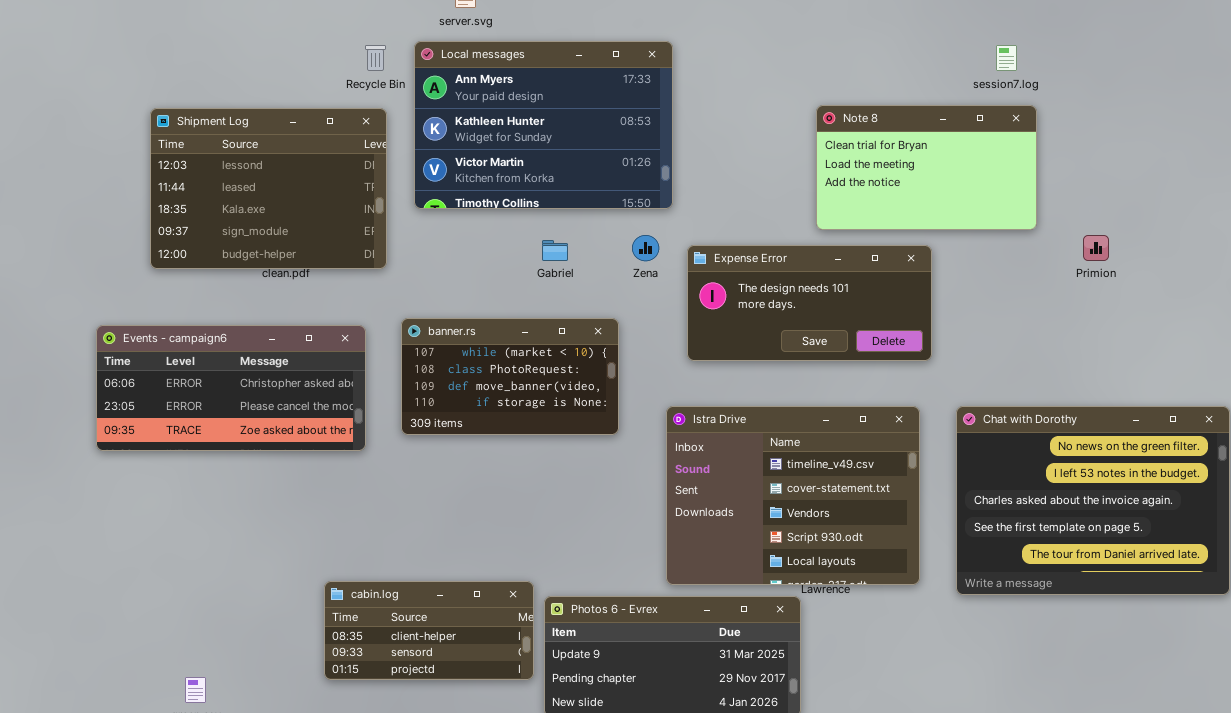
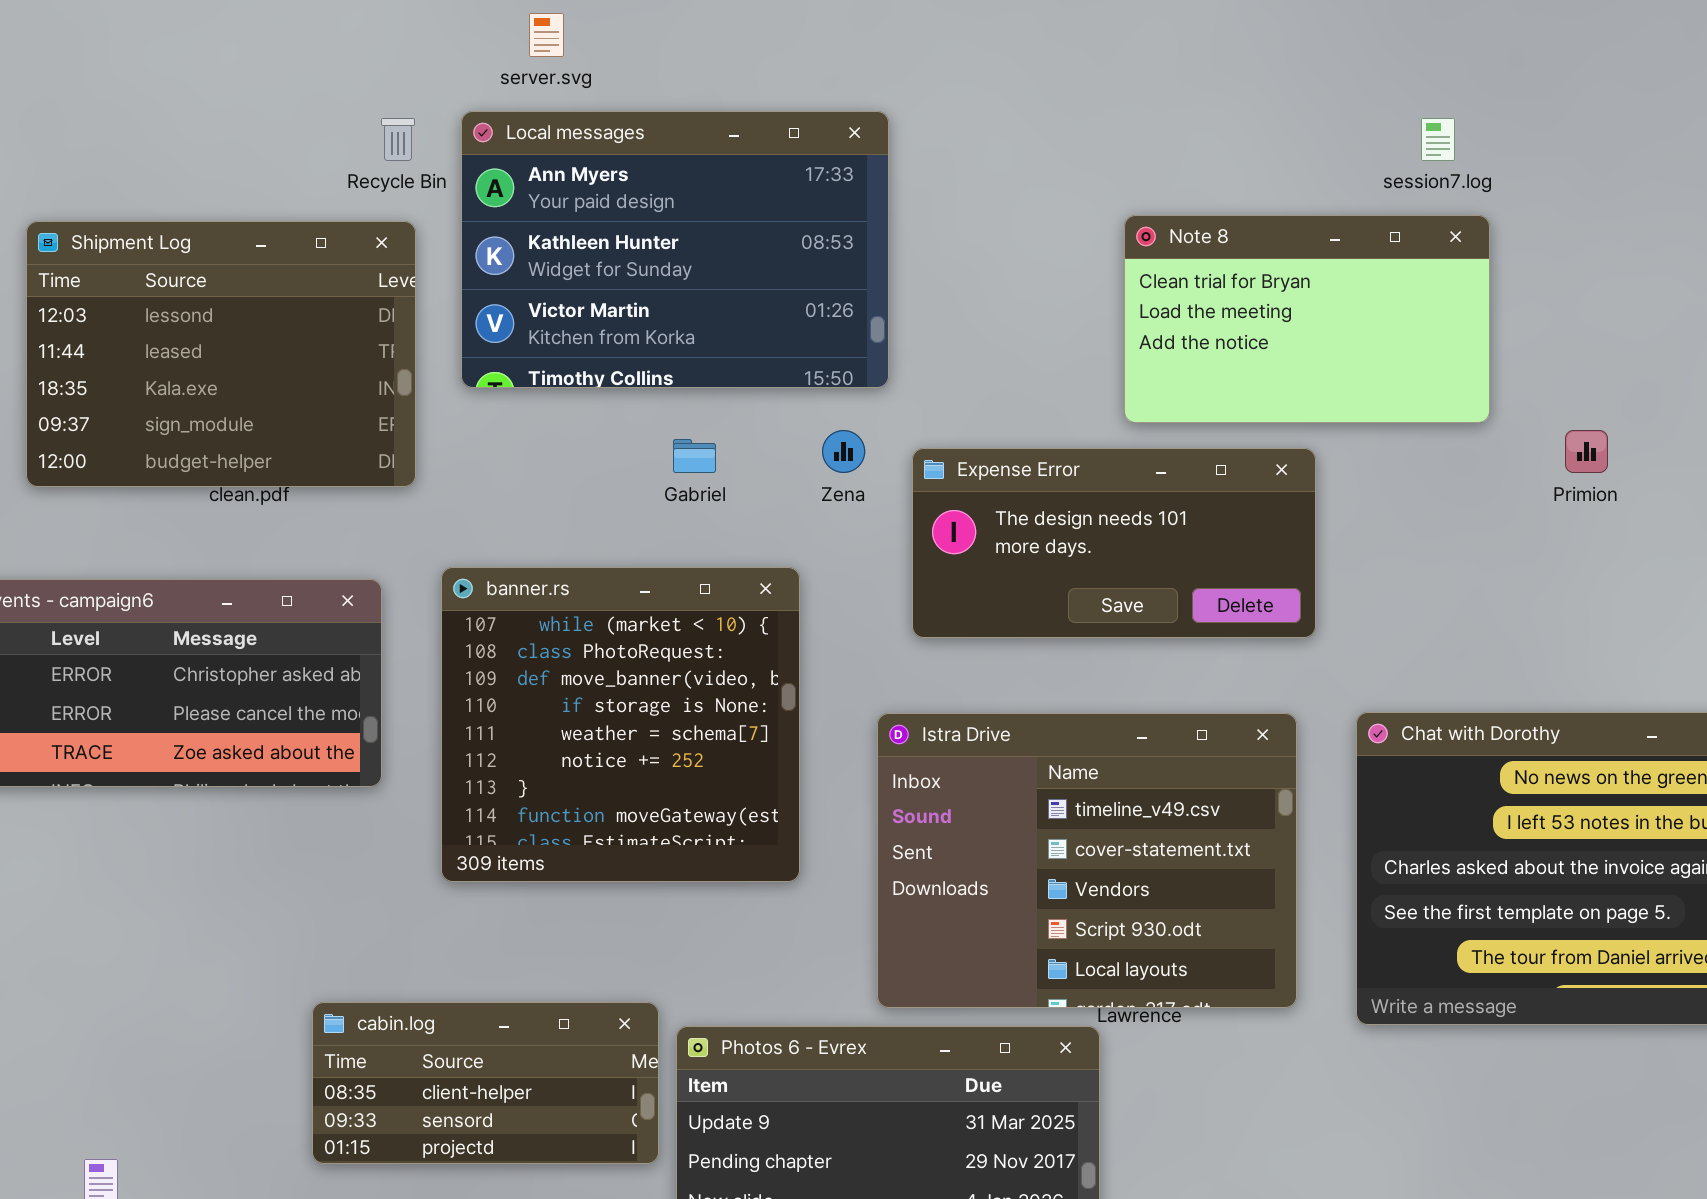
banner.rs: [401,318,619,435] -> [441,567,800,882], resized

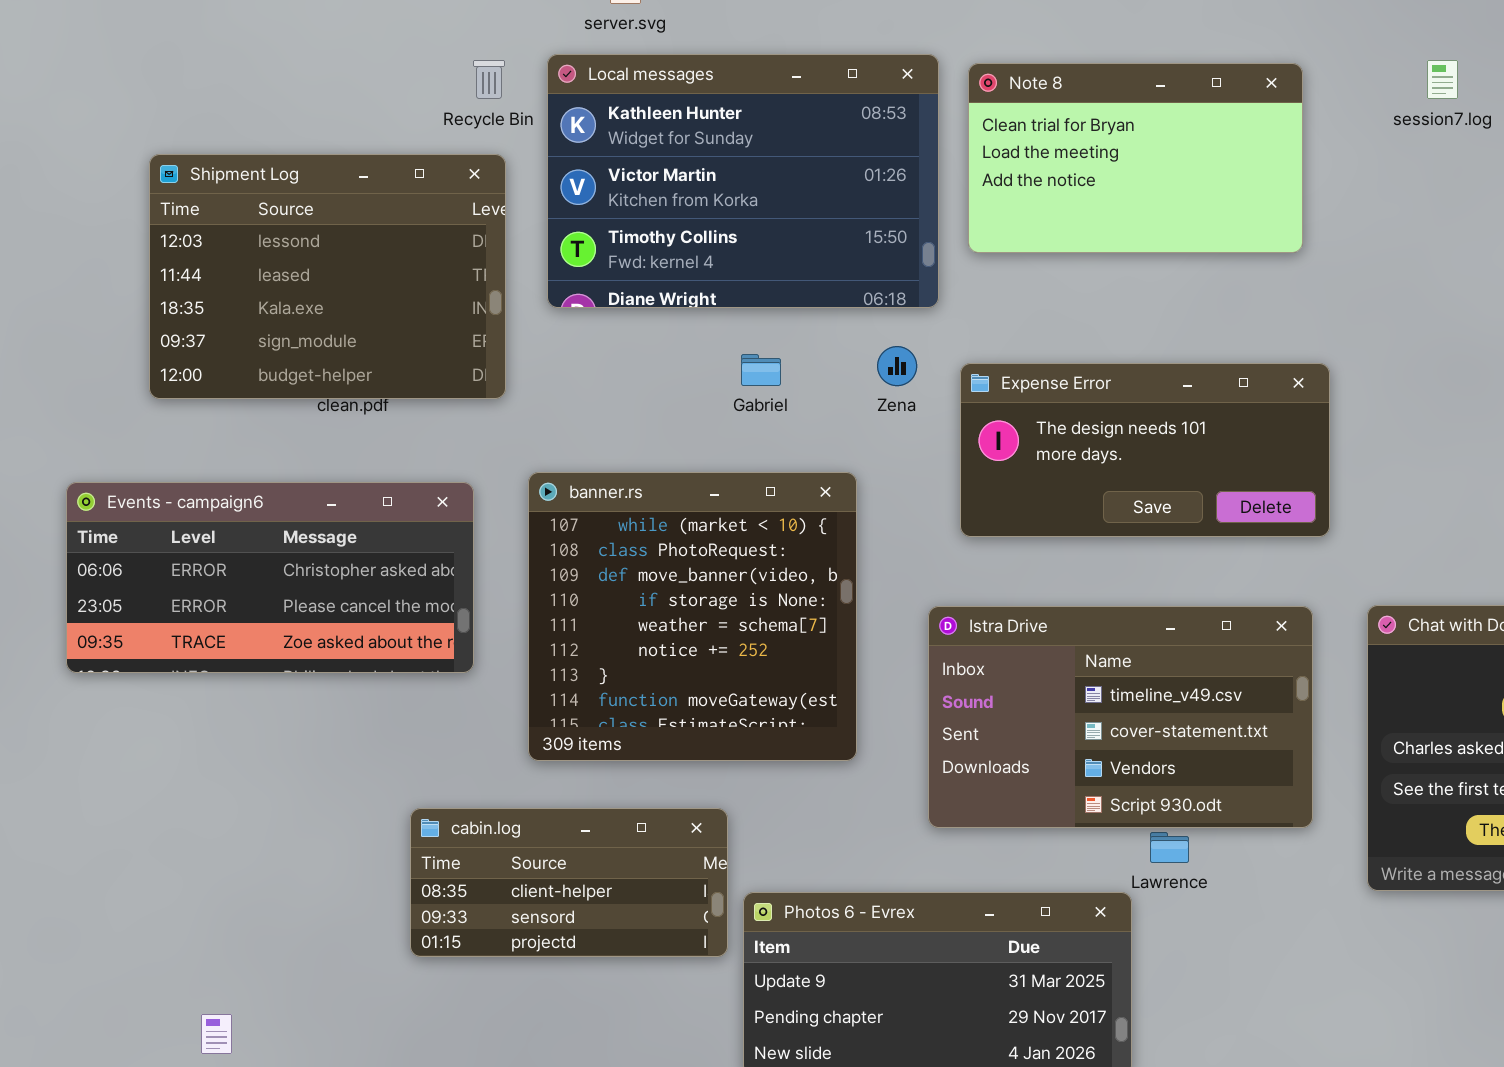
Local messages: [461,111,889,388] -> [547,54,939,308], scrolled down 1 row
Note 8: [1124,215,1490,423] -> [968,63,1303,253], moved
Istra Drive: [877,713,1297,1008] -> [928,606,1313,828], resized
cabin.log: [312,1002,659,1164] -> [410,808,728,957], moved

